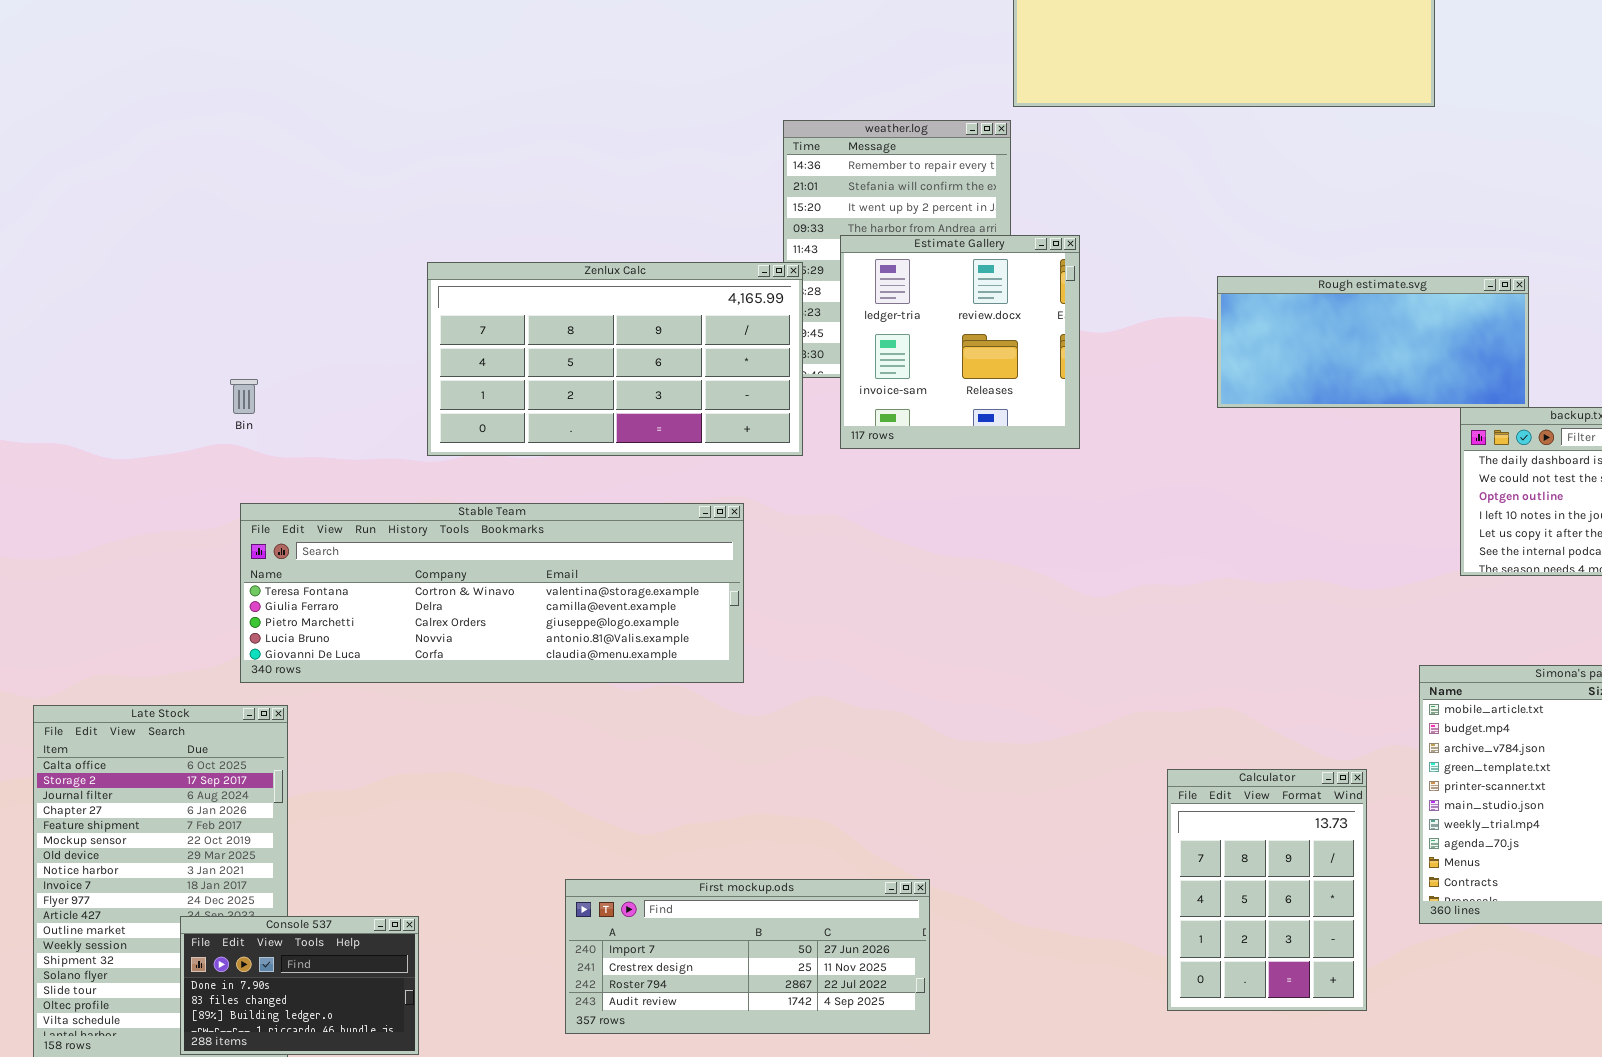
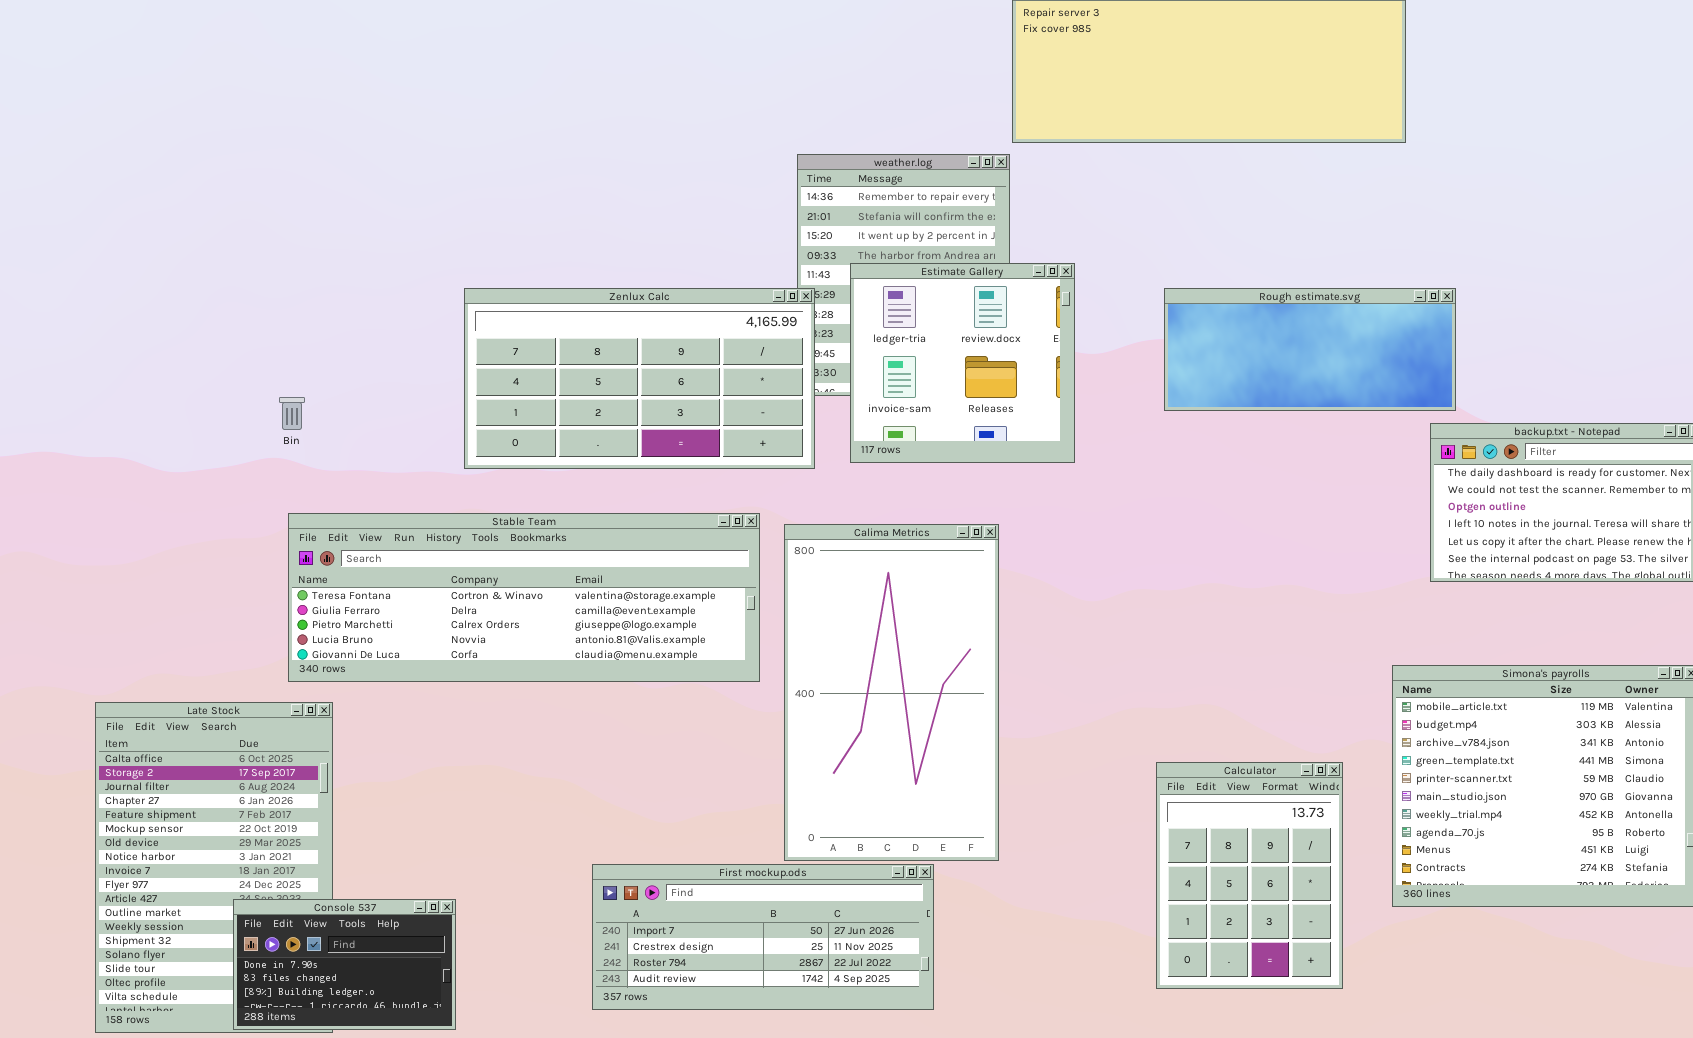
Rough estimate.svg: [1217,276,1529,408] -> [1164,288,1456,411], moved
Calima Metrics: none -> [784,524,999,861], opened

